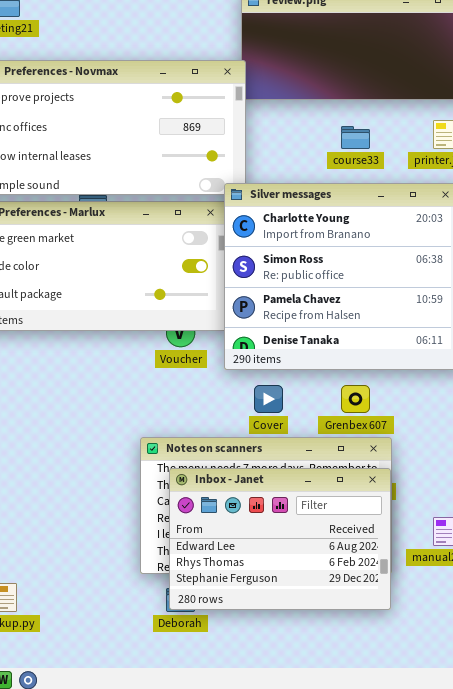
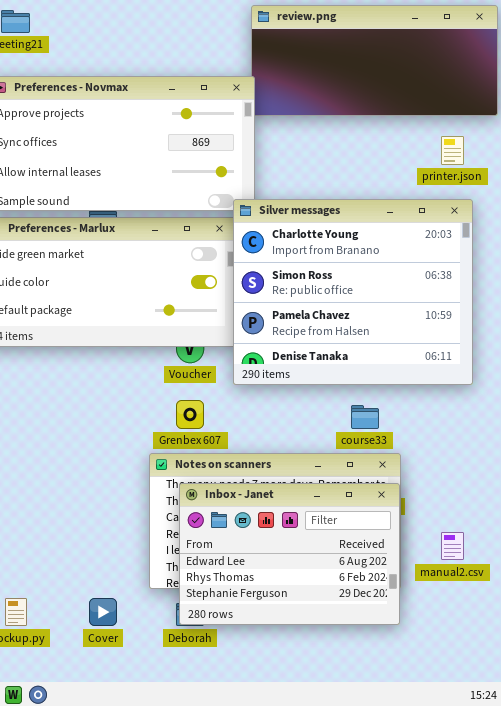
course33: [341,126,370,149] -> [351,405,379,429], moved
Cover: [254,385,283,413] -> [89,598,117,626], moved
Grenbex 607: [341,385,370,413] -> [176,400,204,429], moved

